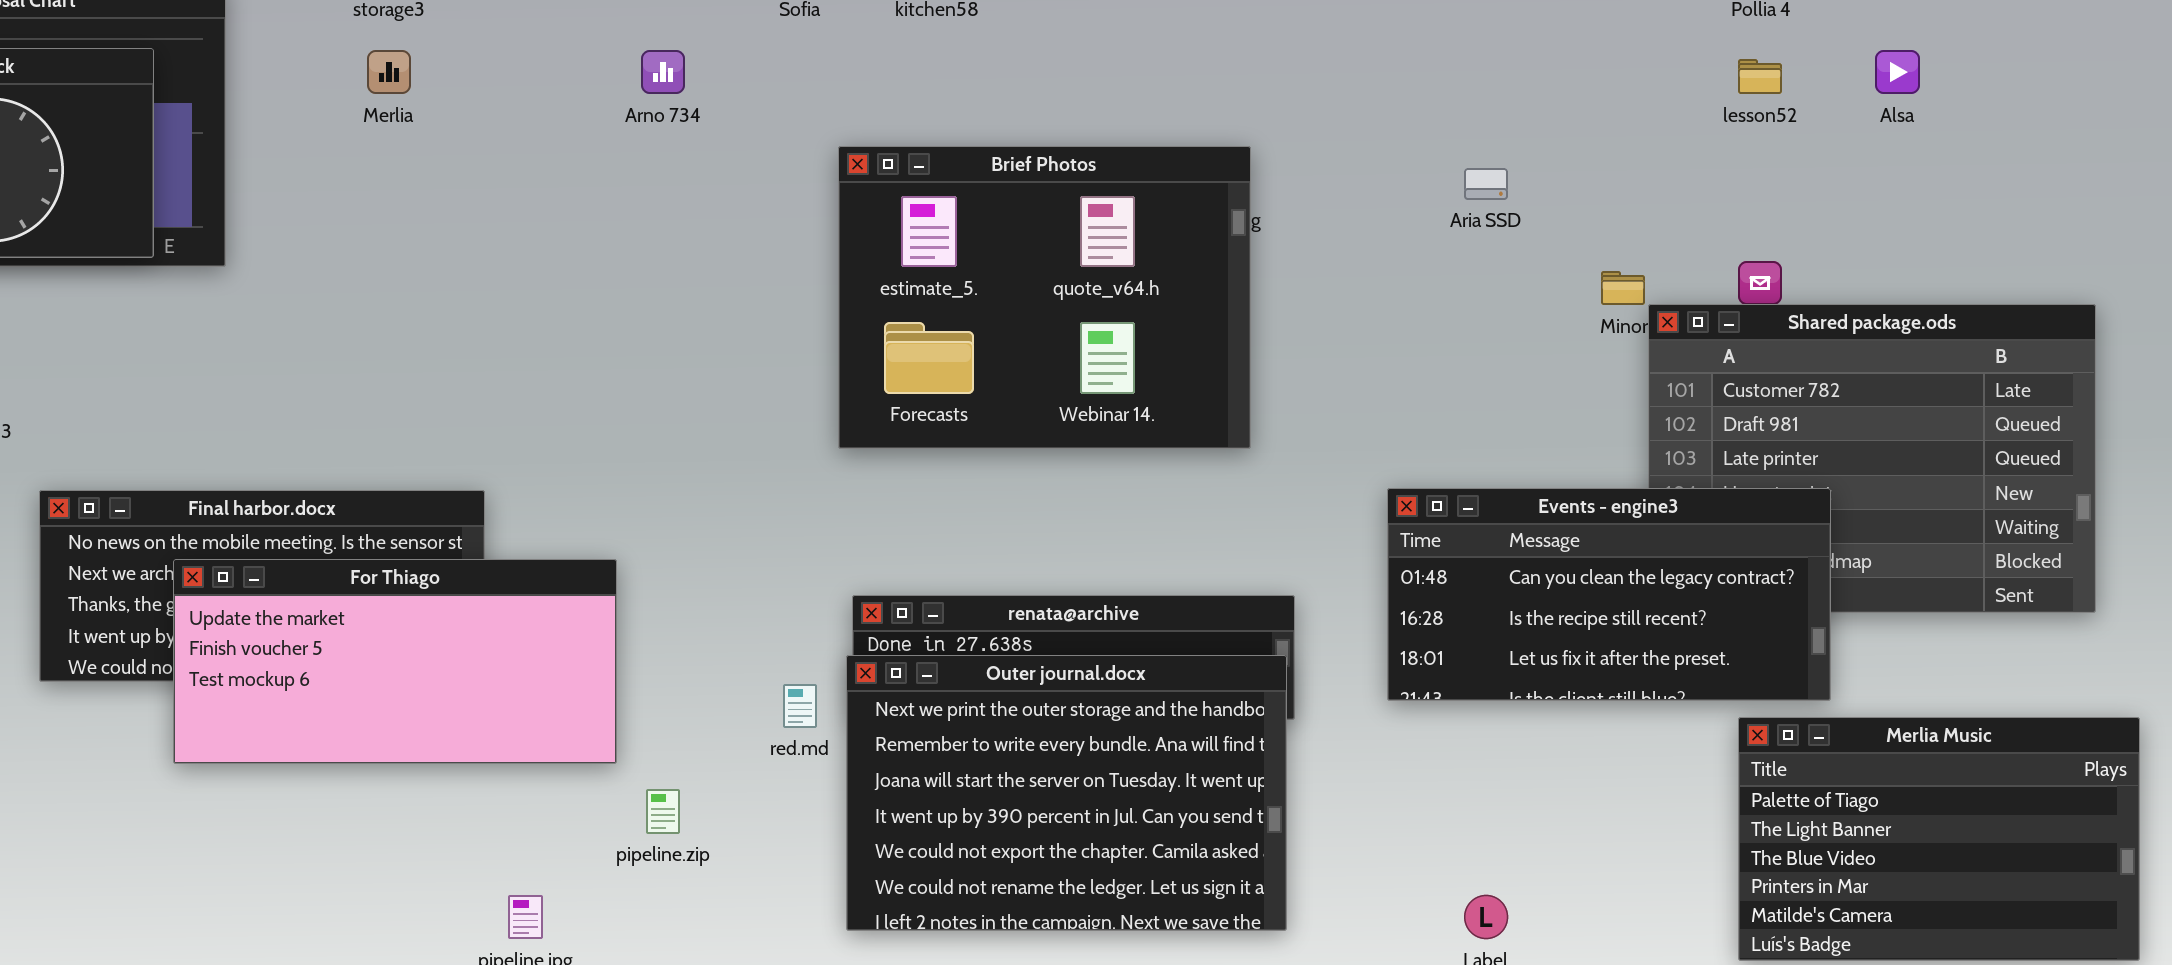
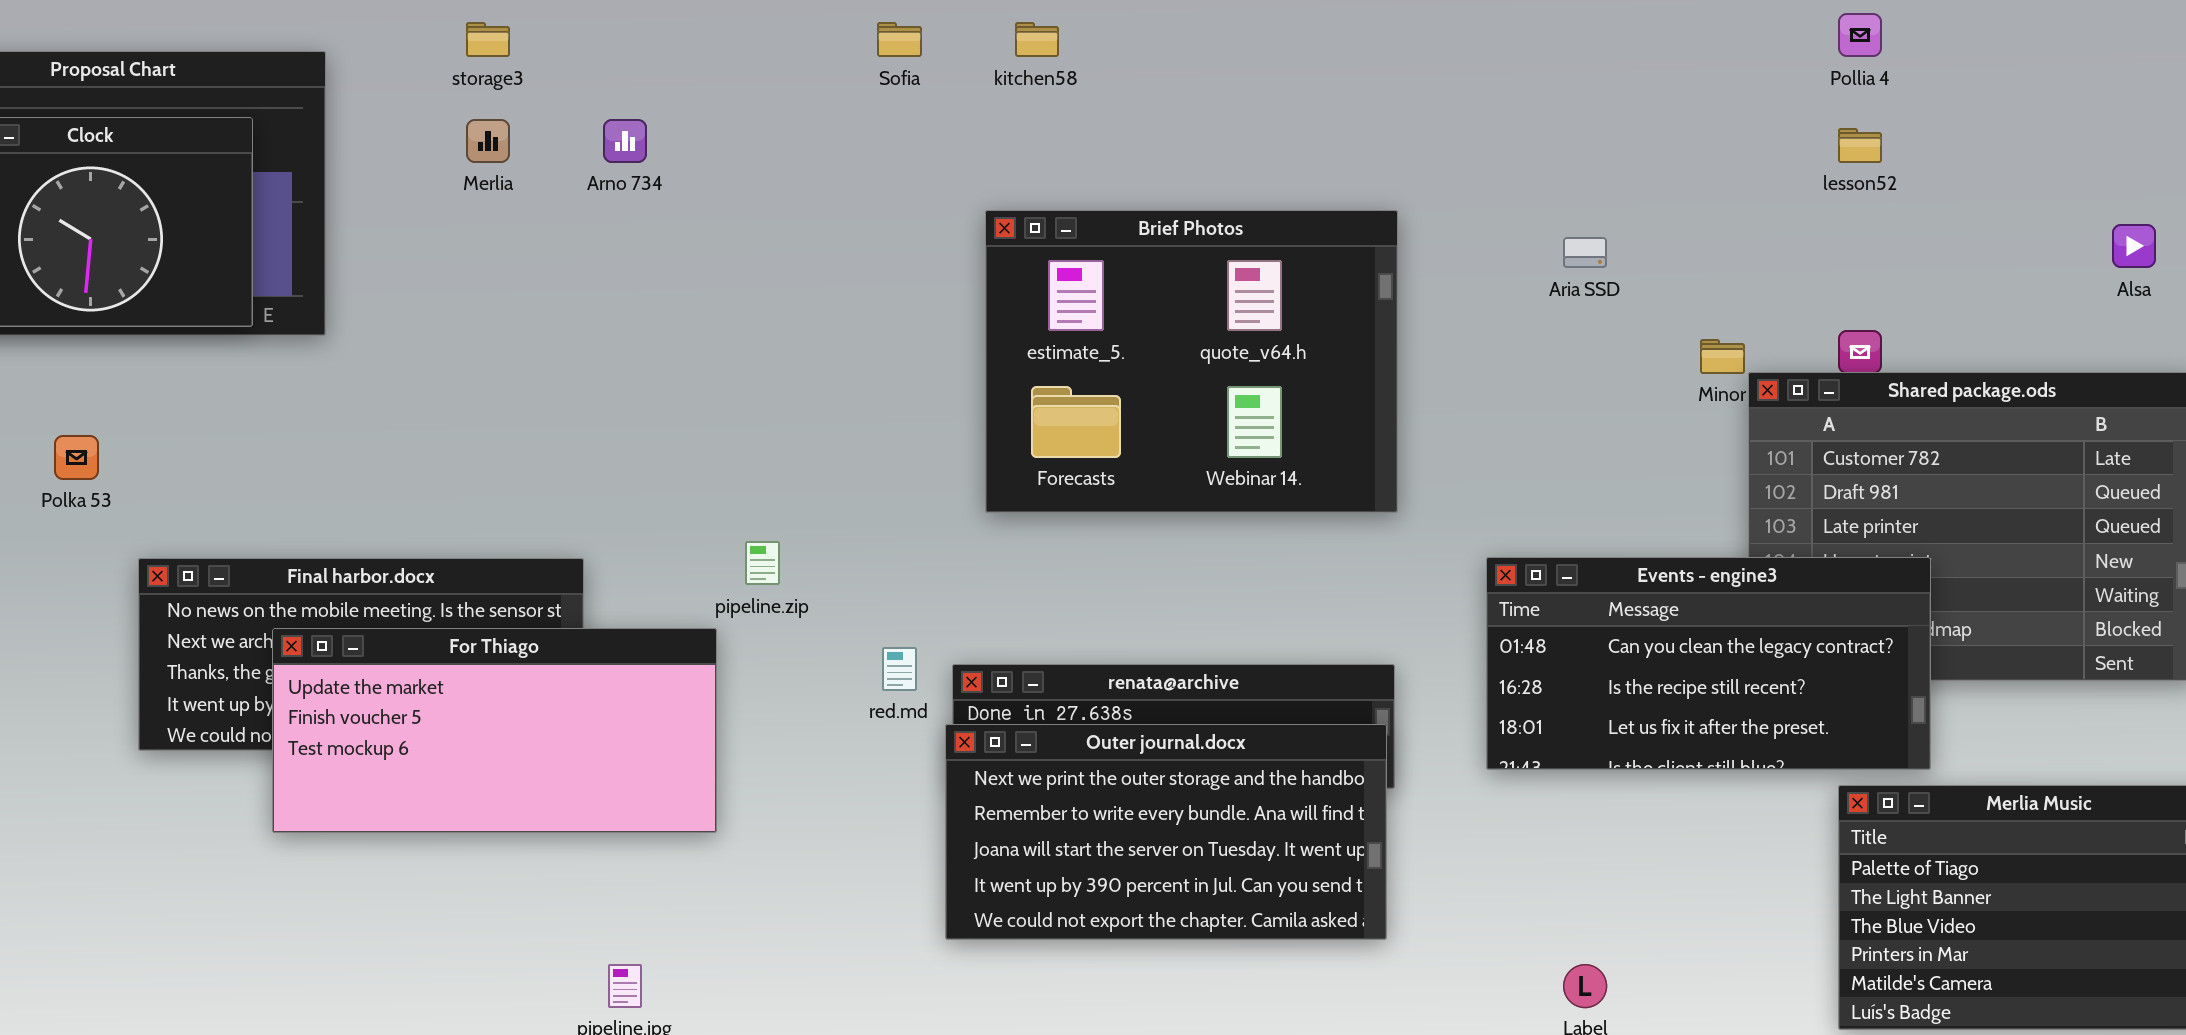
Arno 734: [641,50,685,94] -> [603,119,647,163], moved
Alsa: [1875,50,1920,94] -> [2112,224,2156,268], moved
Brief Photos: [838,146,1251,449] -> [985,210,1398,513], moved
Outer journal.docx: [846,655,1287,931] -> [945,724,1387,940], resized
red.md: [783,684,817,728] -> [882,647,917,691], moved
pipeline.zip: [646,789,680,834] -> [745,541,780,585], moved

